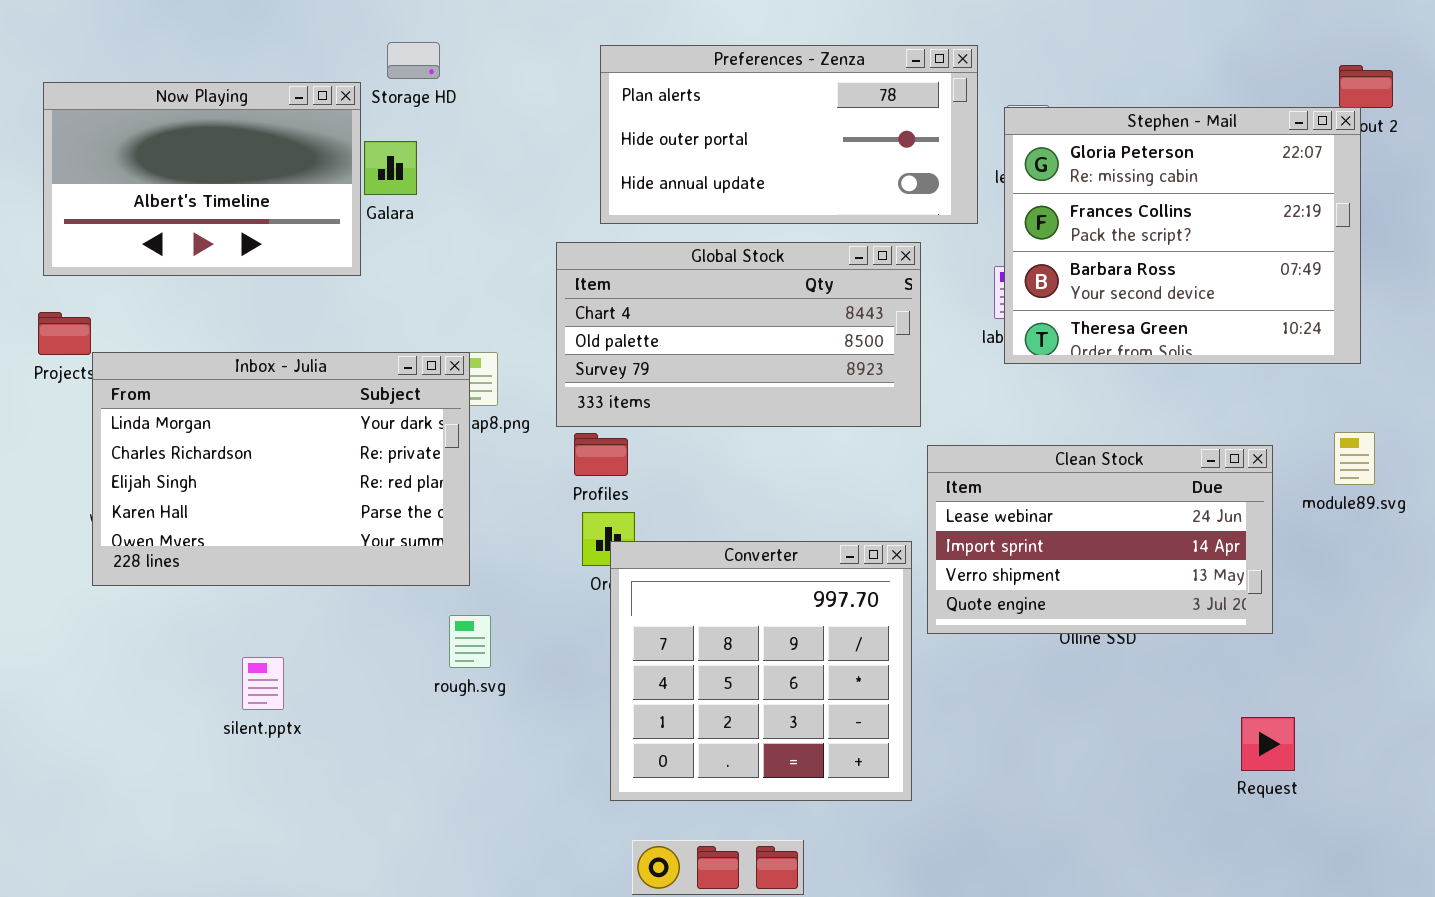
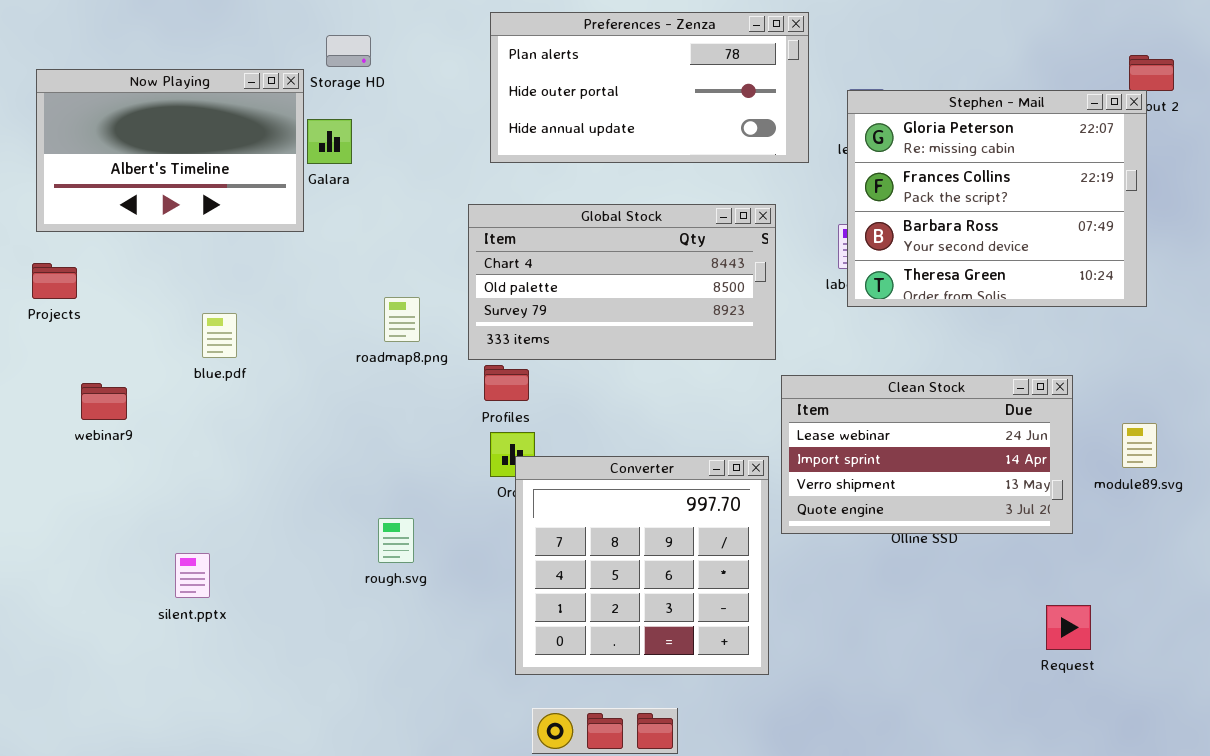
Preferences - Zenza: [600,45,978,224] -> [490,12,809,163], moved
Inbox - Julia: [92,352,470,586] -> none, closed
module89.svg: [1334,432,1375,485] -> [1122,423,1157,468], moved
silent.pptx: [242,657,284,710] -> [175,553,210,598], moved

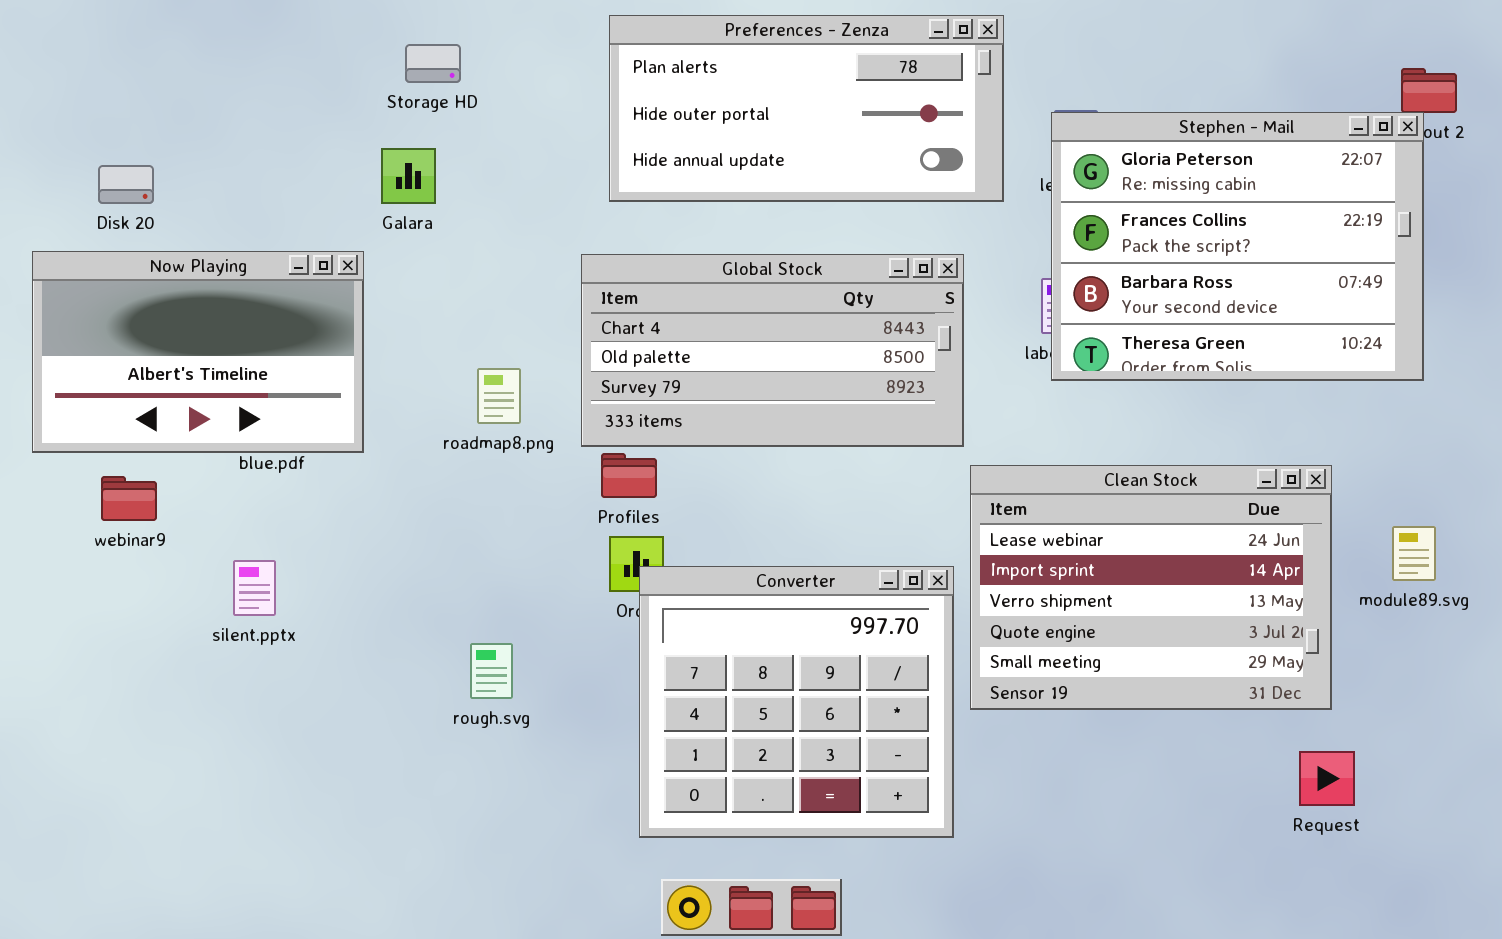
Now Playing: [36,69,304,232] -> [32,251,364,453], moved
Clean Stock: [781,375,1073,534] -> [970,465,1332,710], resized
silent.pptx: [175,553,210,598] -> [233,560,276,616], moved

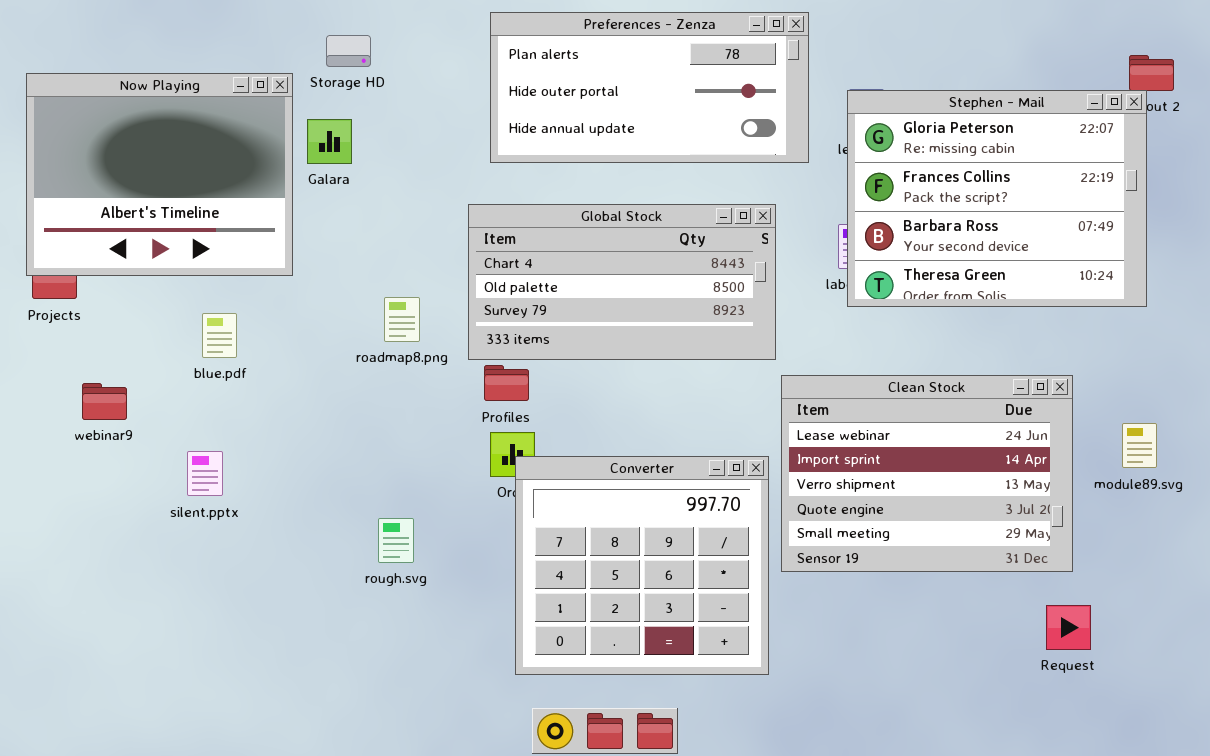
Now Playing: [32,251,364,453] -> [26,73,293,276], moved, resized

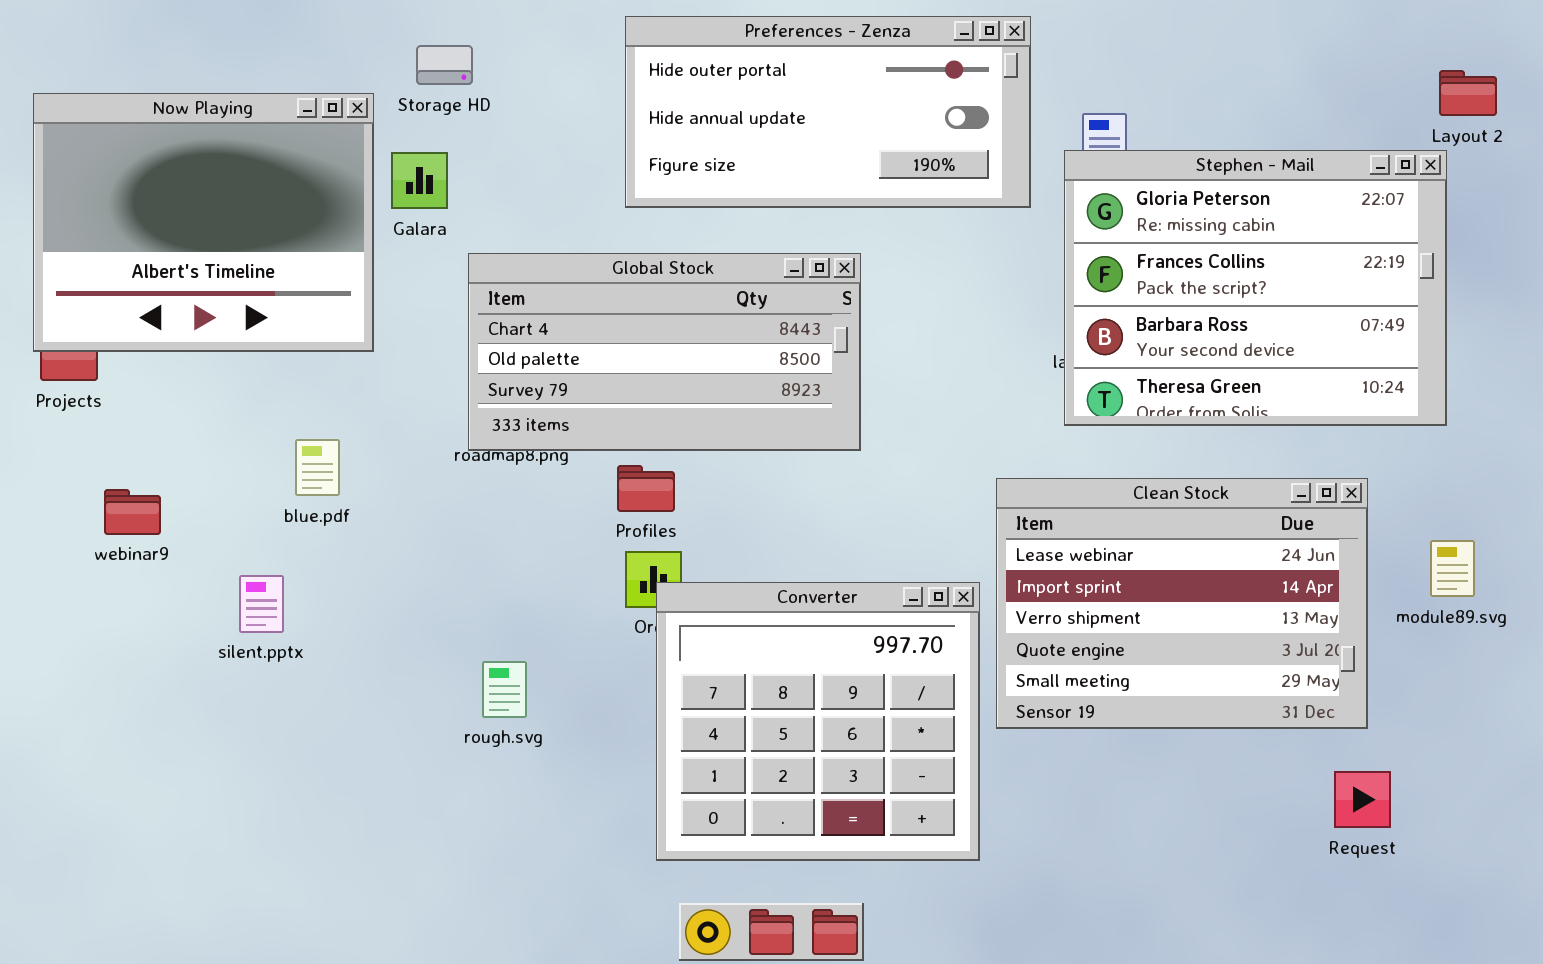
Preferences - Zenza: [490,12,809,163] -> [625,16,1031,208], scrolled down 1 row
Stephen - Mail: [847,90,1147,307] -> [1064,150,1447,426], moved
Global Stock: [468,204,776,360] -> [468,253,861,451], moved
blue.pdf: [202,313,237,358] -> [295,439,340,496], moved

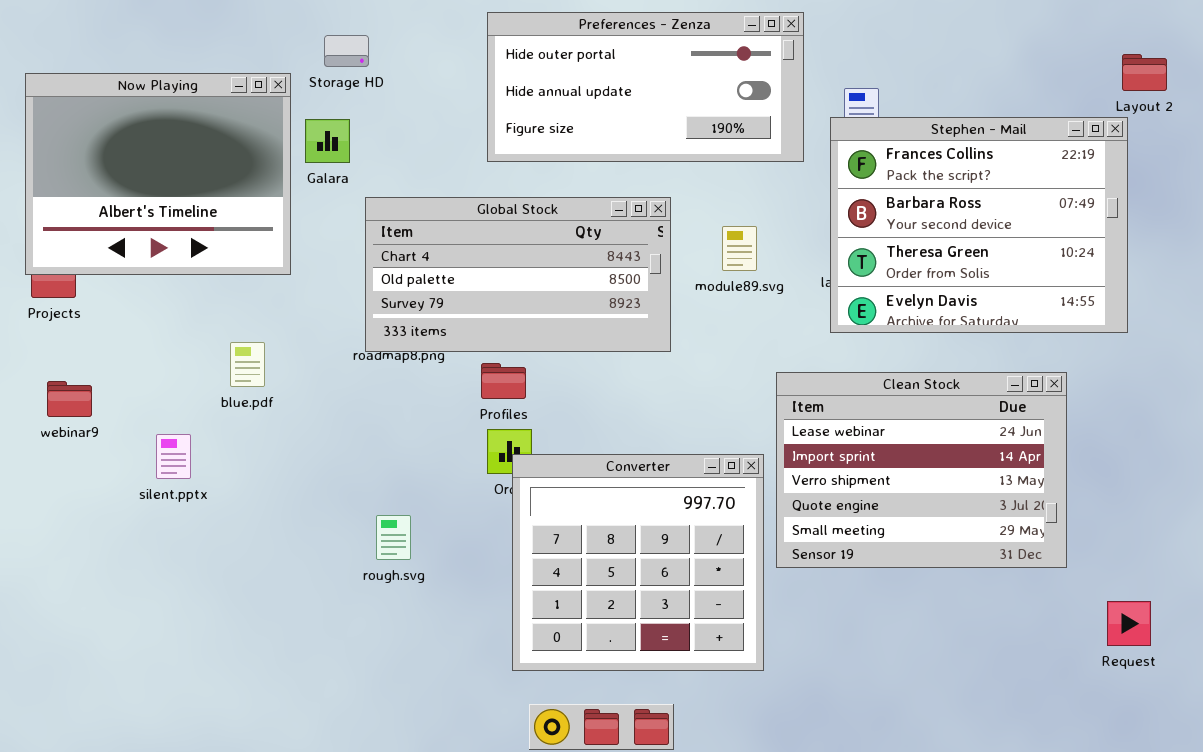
Stephen - Mail: [1064,150,1447,426] -> [830,117,1128,333], scrolled down 1 row
webinar9: [104,489,161,535] -> [47,381,92,417], moved
module89.svg: [1430,540,1475,597] -> [722,226,757,271], moved
silent.pptx: [239,575,284,633] -> [156,434,191,479], moved
Request: [1334,771,1391,828] -> [1107,601,1151,646], moved

